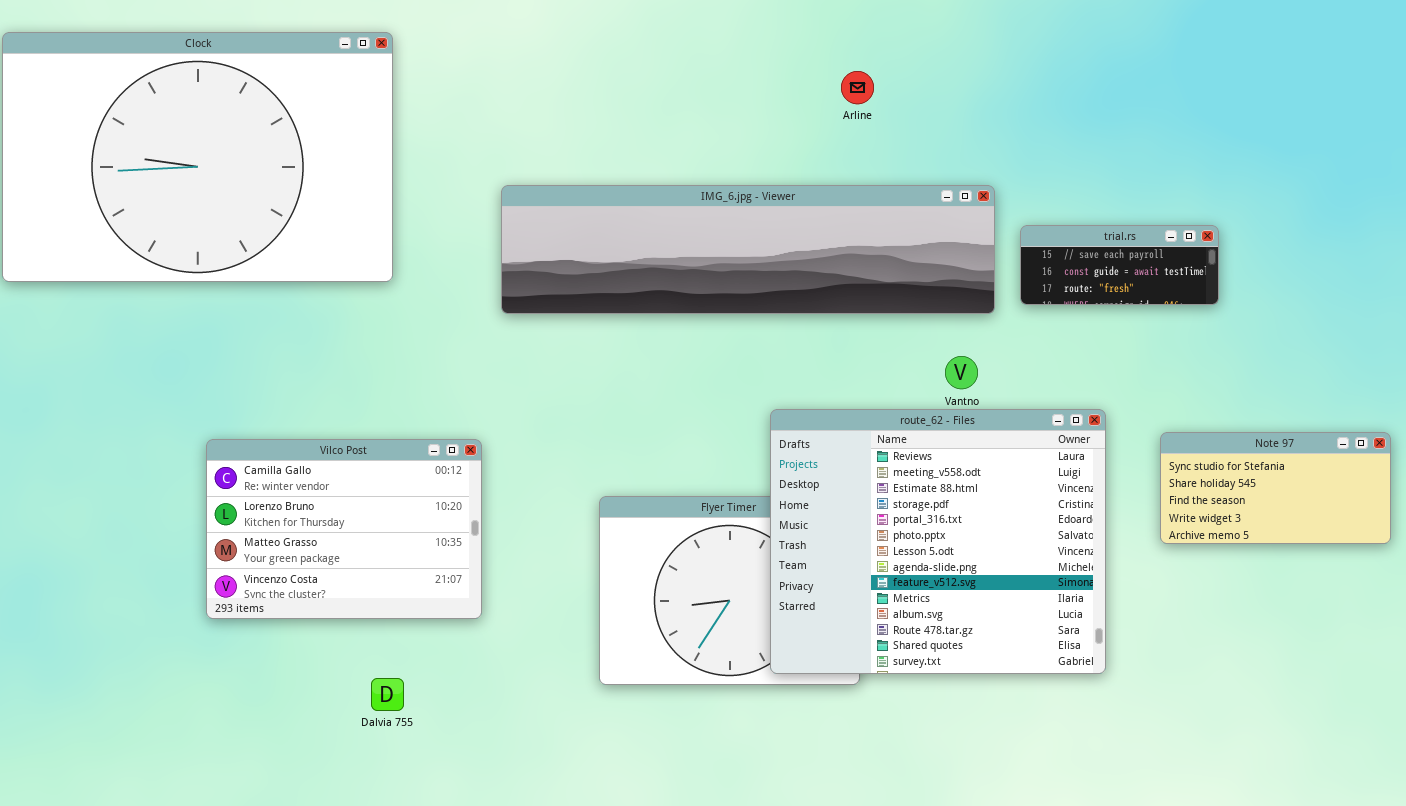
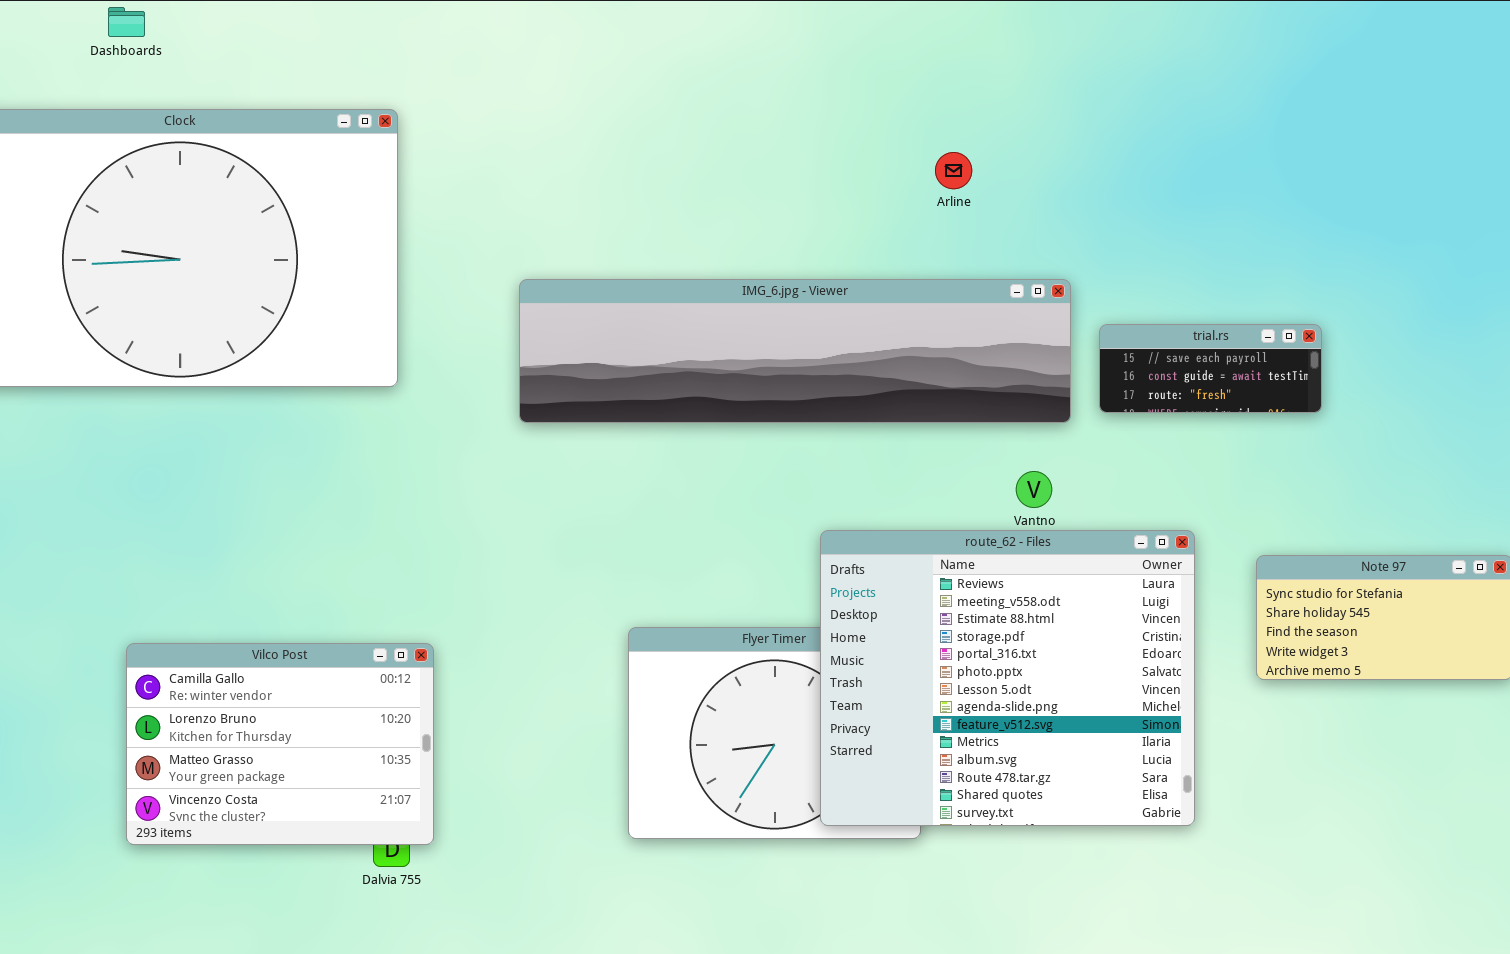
Arline: [841,71,874,104] -> [935,152,972,189], moved
Vilco Post: [206,439,482,619] -> [126,643,434,845], moved

